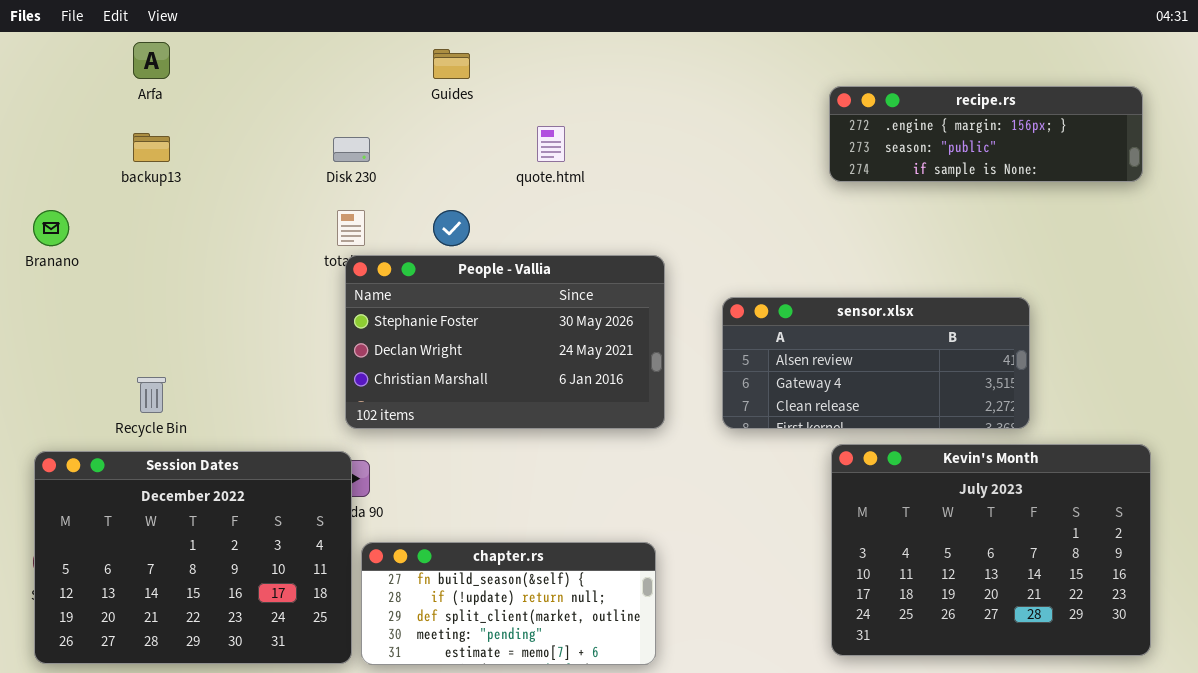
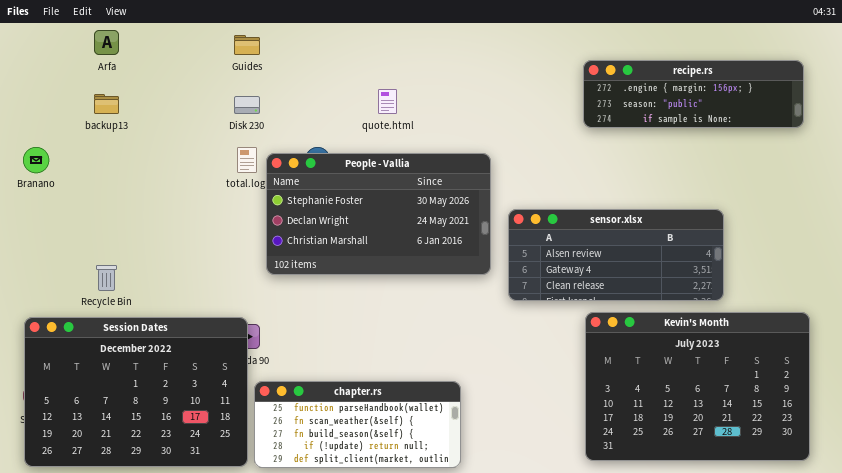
Guides: [433,49,470,79] -> [234,35,260,55], moved
People - Vallia: [345,255,665,429] -> [266,153,491,275], moved
chapter.rs: [361,542,656,665] -> [254,381,461,468], scrolled up 2 rows

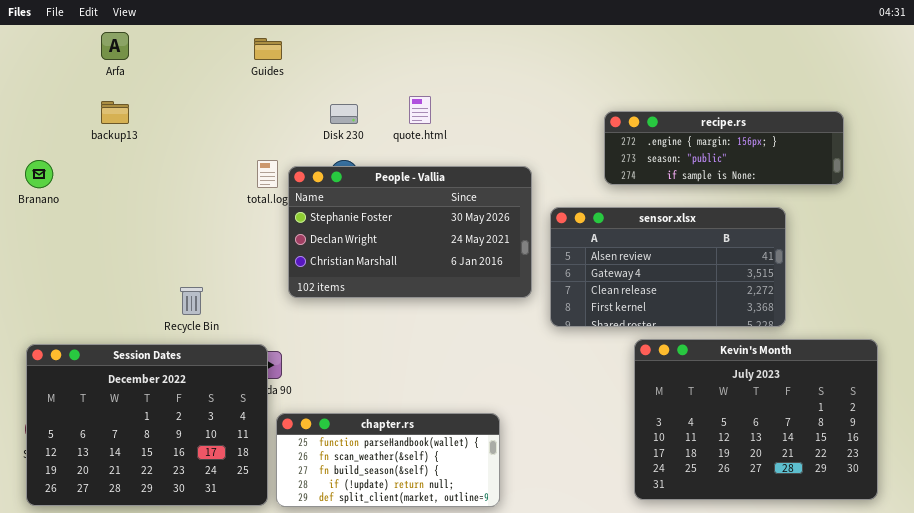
recipe.rs: [583,60,804,128] -> [604,111,844,185], moved
Disk 230: [234,96,260,114] -> [330,104,358,124], moved
sensor.xlsx: [508,209,724,301] -> [550,207,786,327], resized
Recycle Bin: [96,265,117,291] -> [180,287,203,315], moved

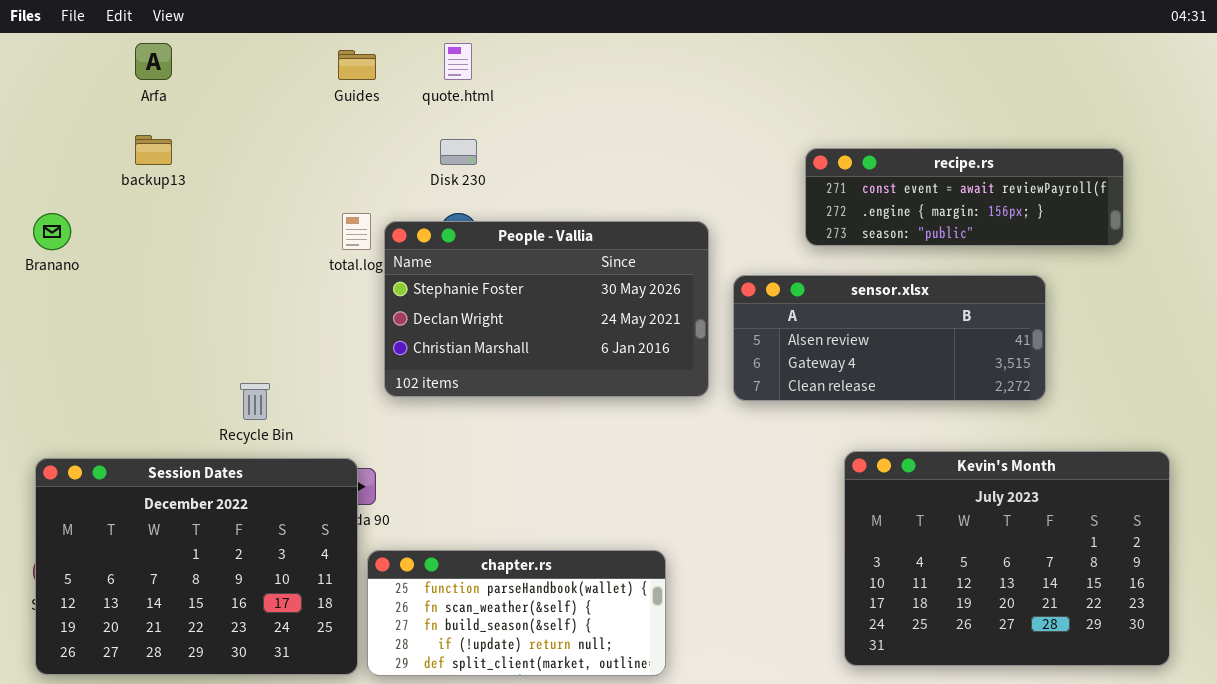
quote.html: [409,96,431,124] -> [444,43,472,80], moved
recipe.rs: [604,111,844,185] -> [805,148,1124,246], scrolled up 1 row
sensor.xlsx: [550,207,786,327] -> [733,275,1046,401], resized

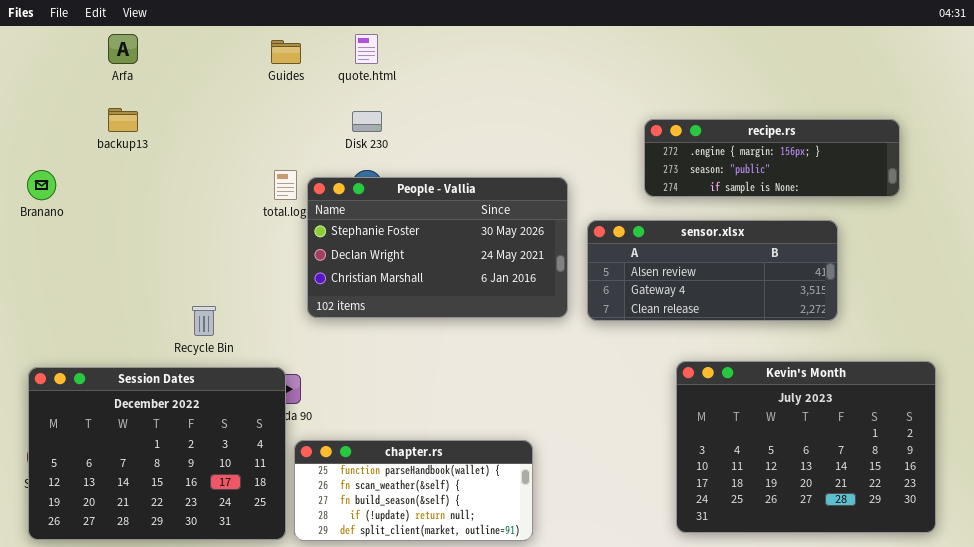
recipe.rs: [805,148,1124,246] -> [644,119,900,197], scrolled down 1 row

